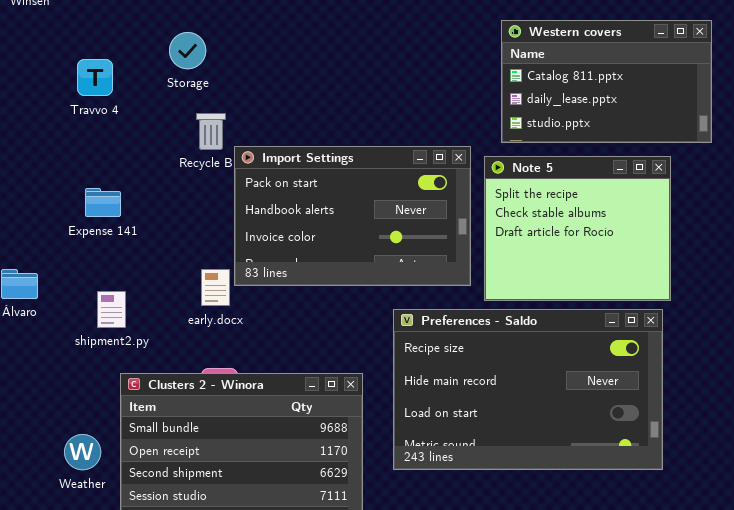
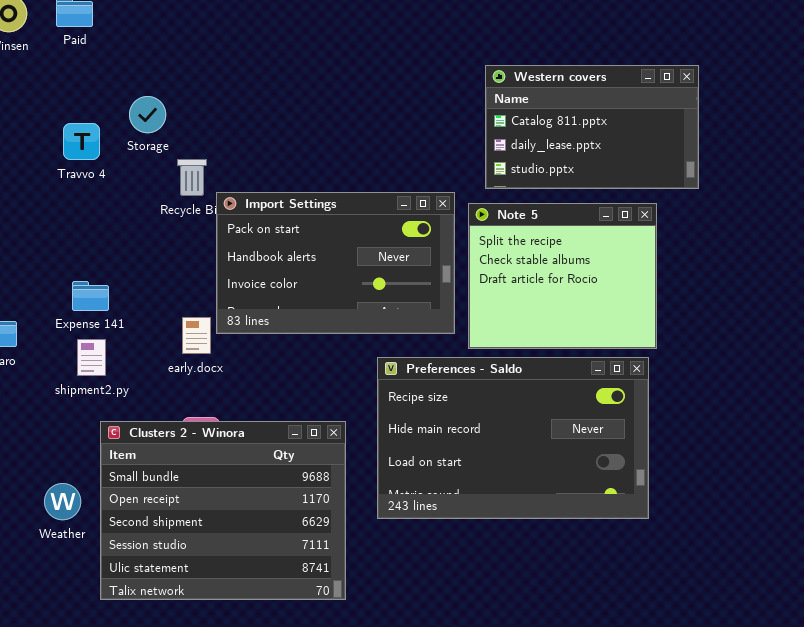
Storage: [169,32,206,69] -> [129,96,166,133], moved
Travvo 4: [77,59,113,96] -> [63,123,100,160], moved
Expense 141: [85,188,121,217] -> [72,281,109,311], moved

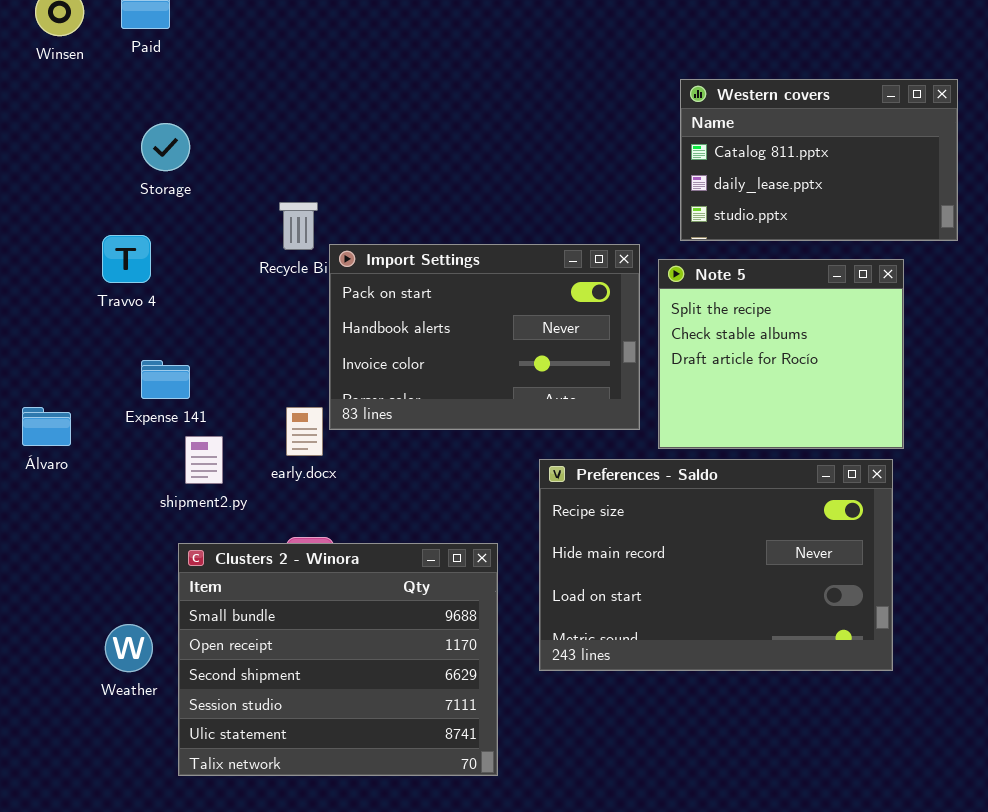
Storage: [129,96,166,133] -> [141,123,190,171], moved
Travvo 4: [63,123,100,160] -> [102,235,151,283], moved
shipment2.py: [77,339,106,376] -> [185,436,223,484], moved

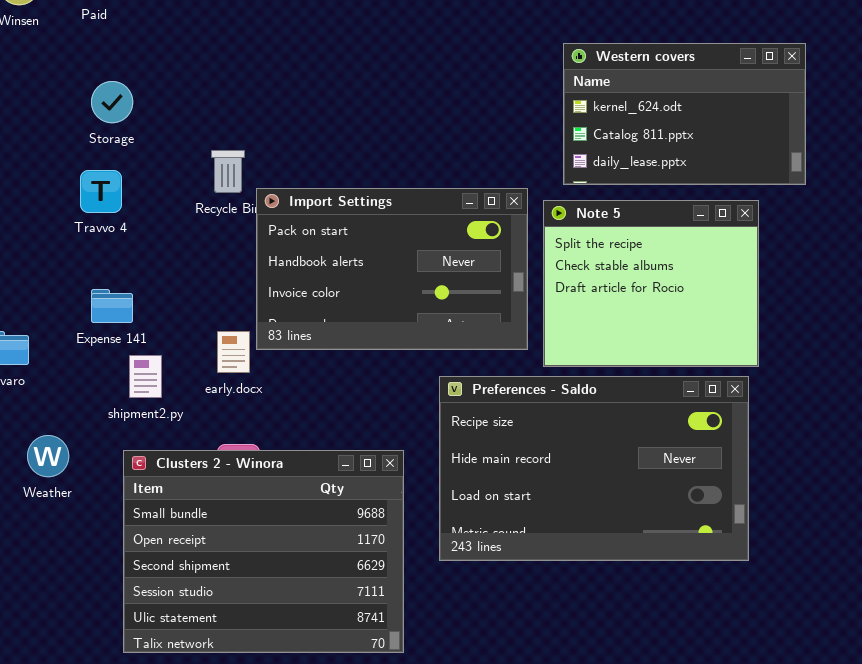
Western covers: [680,79,958,241] -> [563,43,806,185], scrolled up 1 row
Travvo 4: [102,235,151,283] -> [80,170,122,213], moved
Weather: [105,624,153,672] -> [27,435,69,477], moved

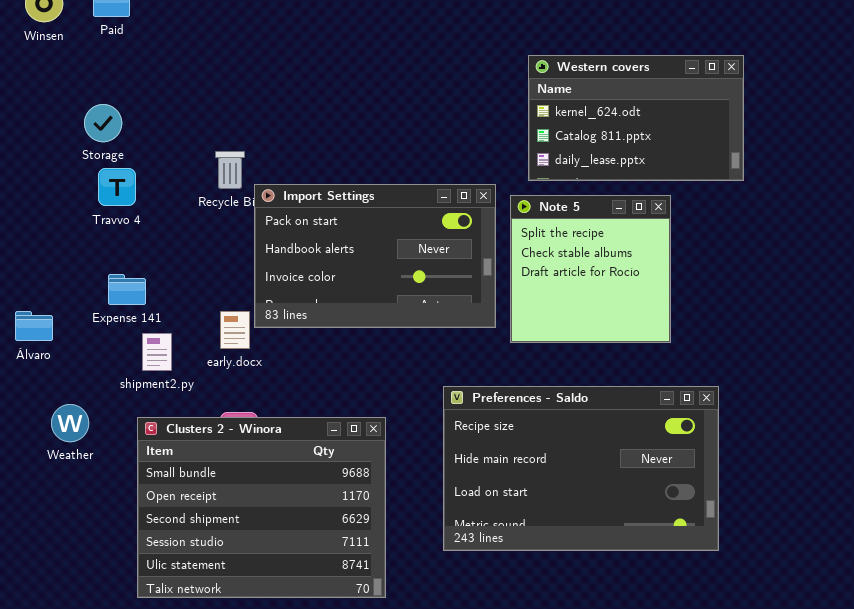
Storage: [91,81,133,123] -> [84,104,122,142], moved
Note 5: [543,200,759,367] -> [510,195,671,343], resized
Preferences - Saldo: [439,376,749,561] -> [443,386,719,551], moved

